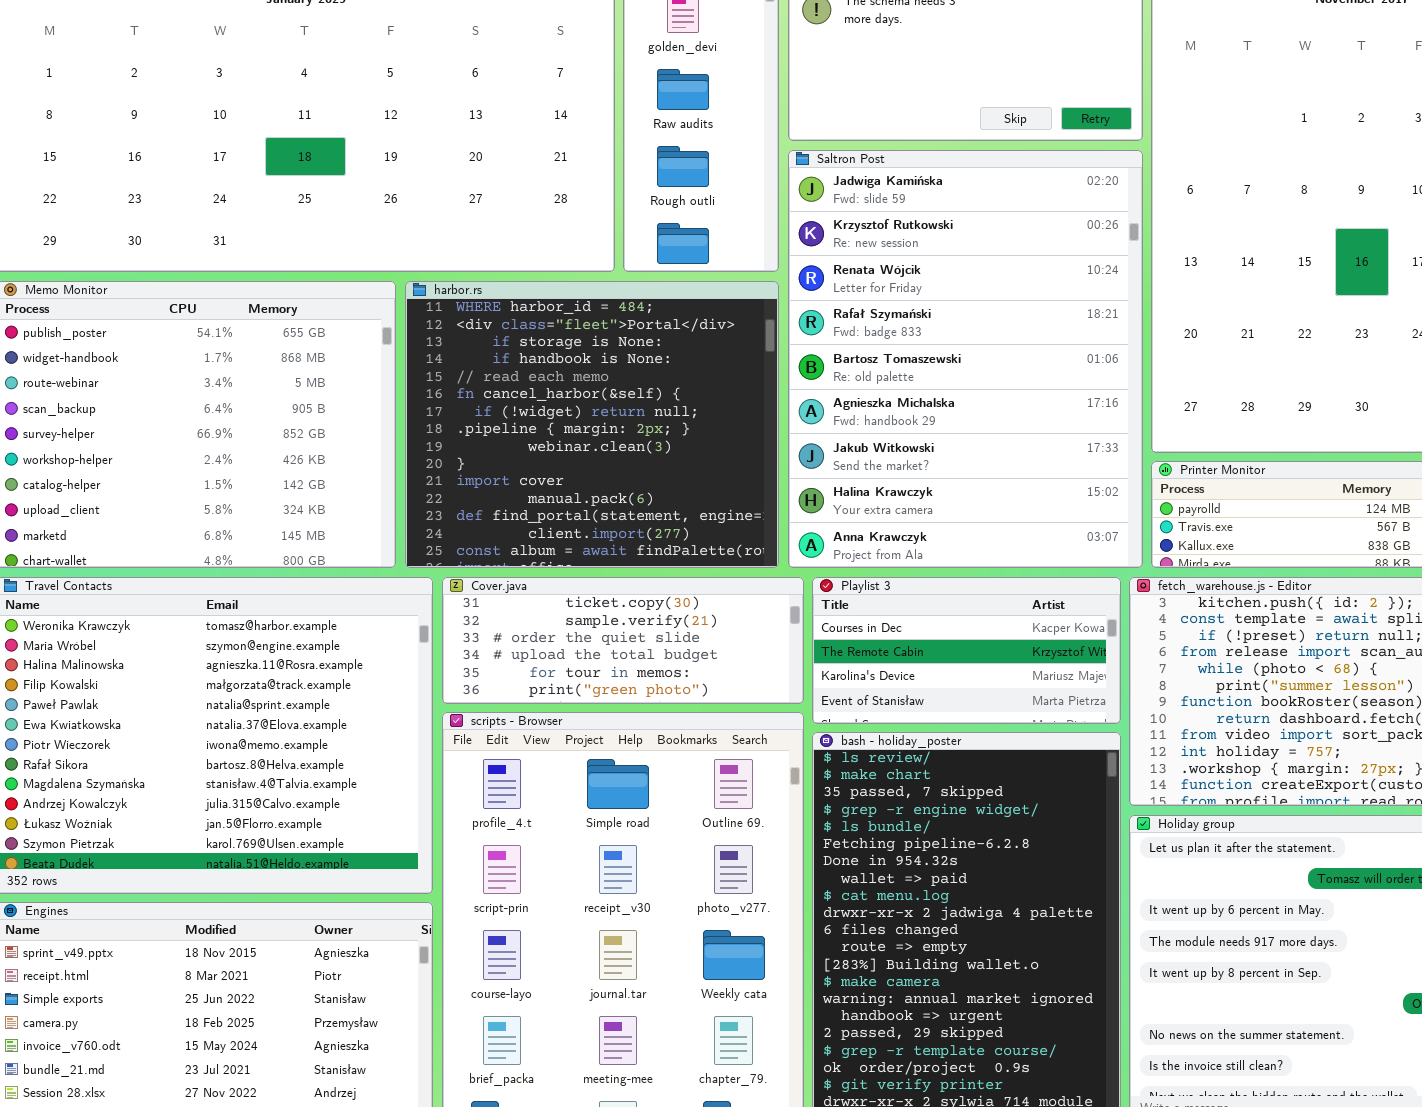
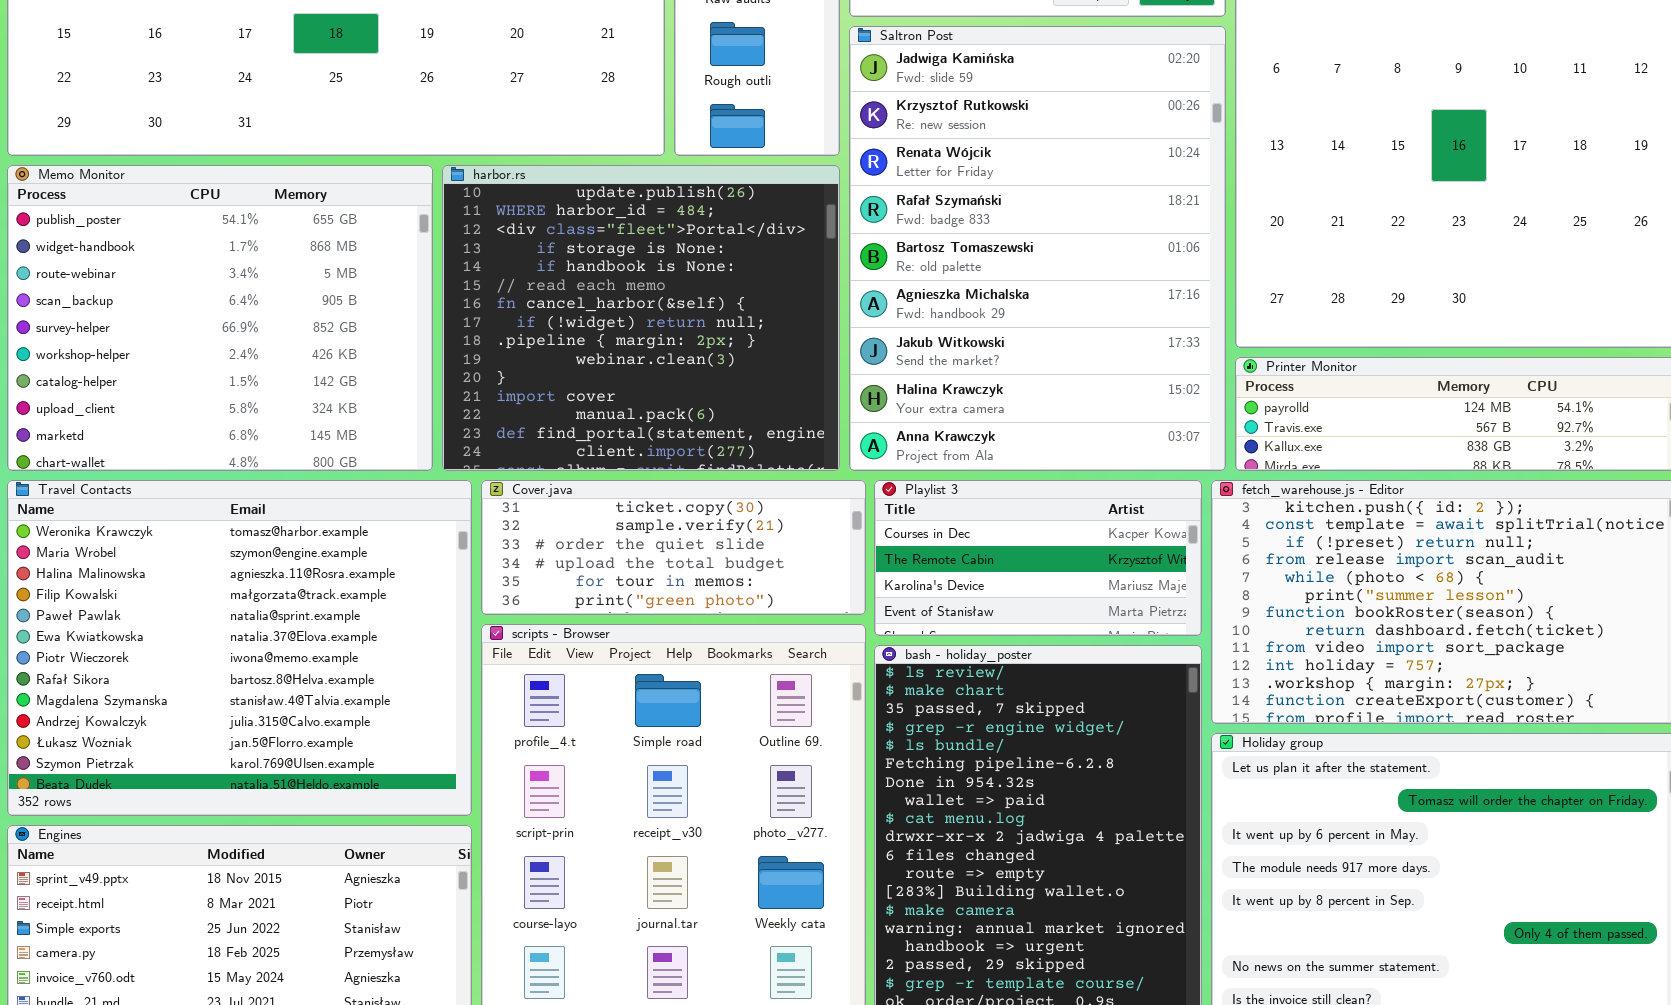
harbor.rs: [405,281,779,568] -> [442,165,840,471], scrolled up 1 row

